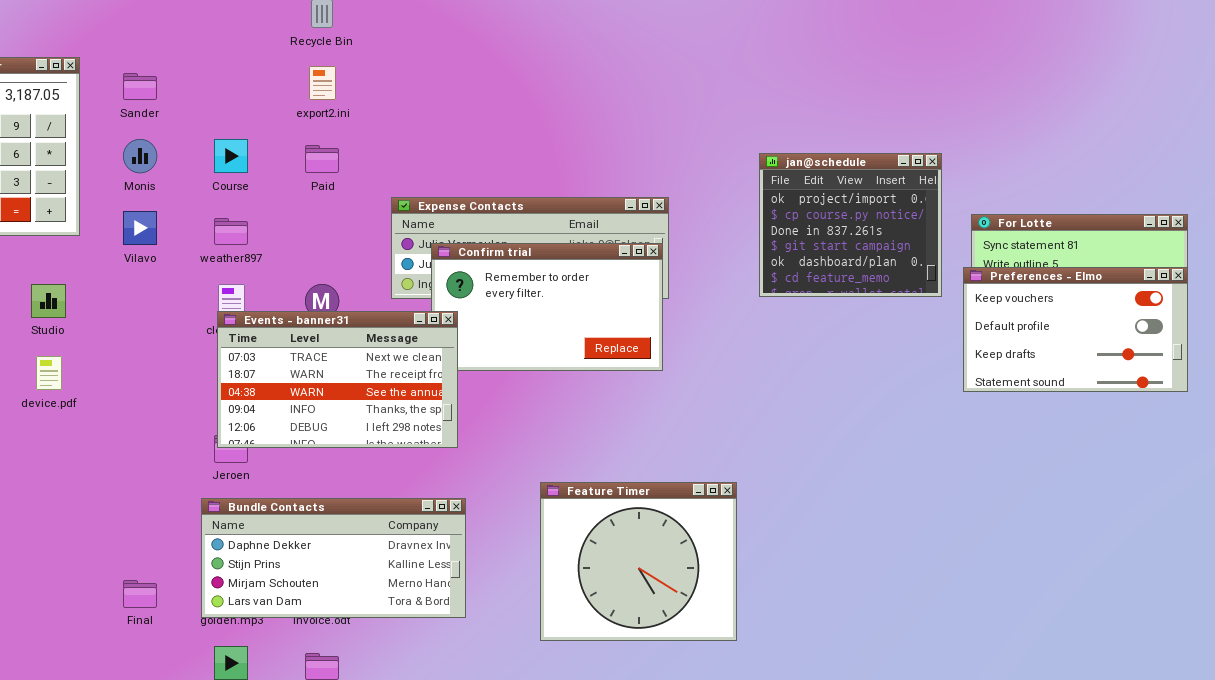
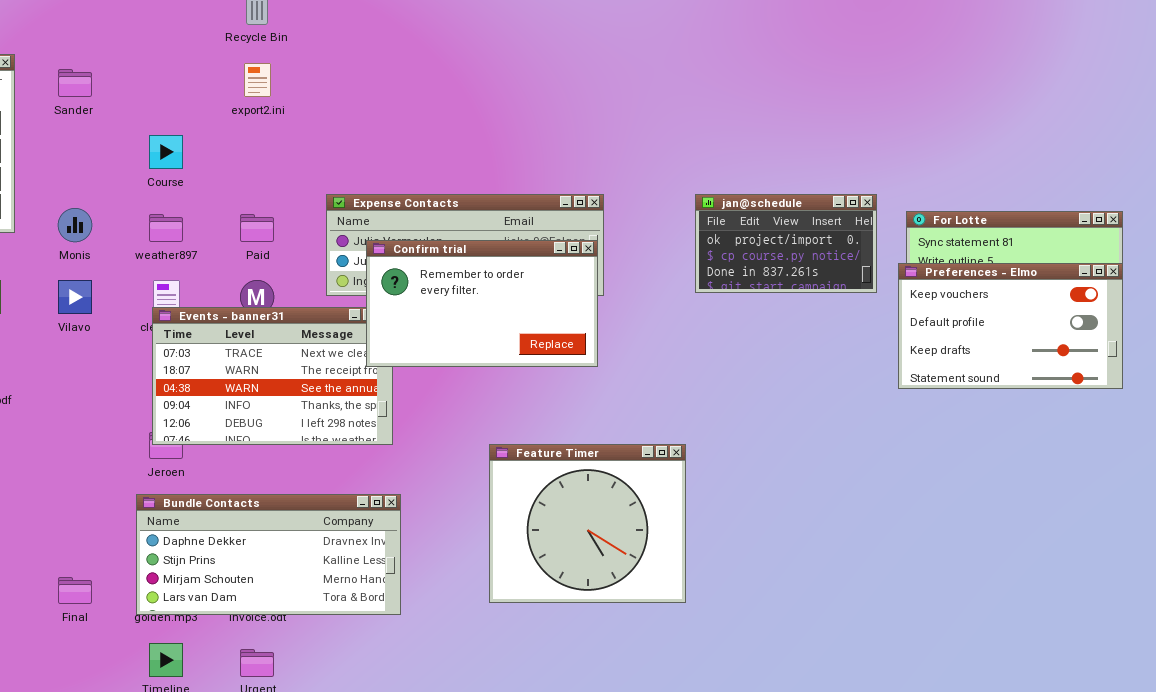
Monis: [123,139,157,173] -> [58,208,92,242], moved
Paid: [305,145,339,173] -> [240,214,274,242], moved
jan@schedule: [759,153,942,297] -> [695,194,877,293], resized
Vilavo: [123,211,157,245] -> [58,280,92,314], moved
Confirm trial: [431,243,663,371] -> [366,240,598,367], raised
Feature Timer: [540,482,737,641] -> [489,444,686,603], moved

